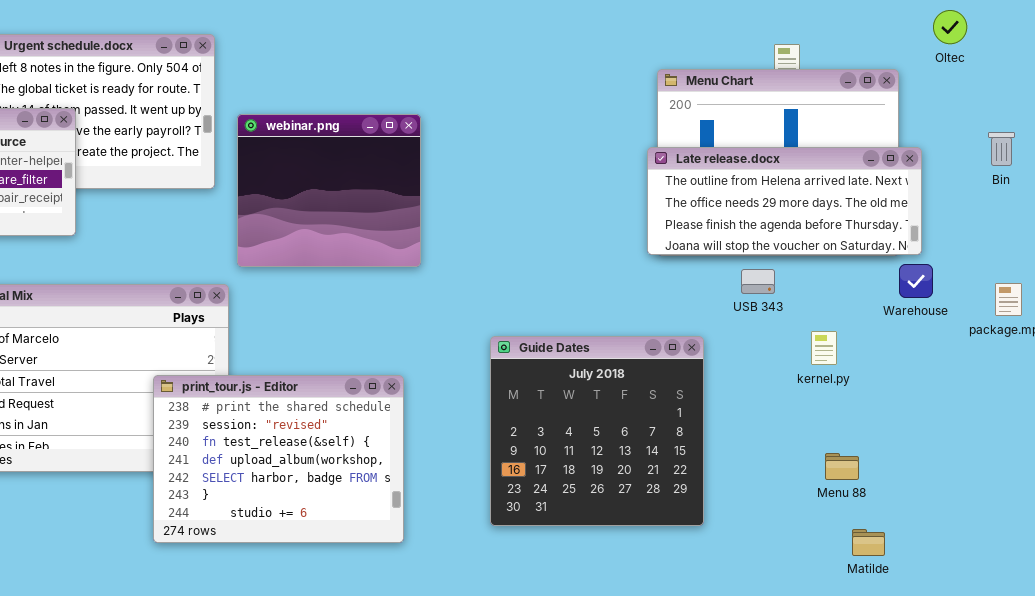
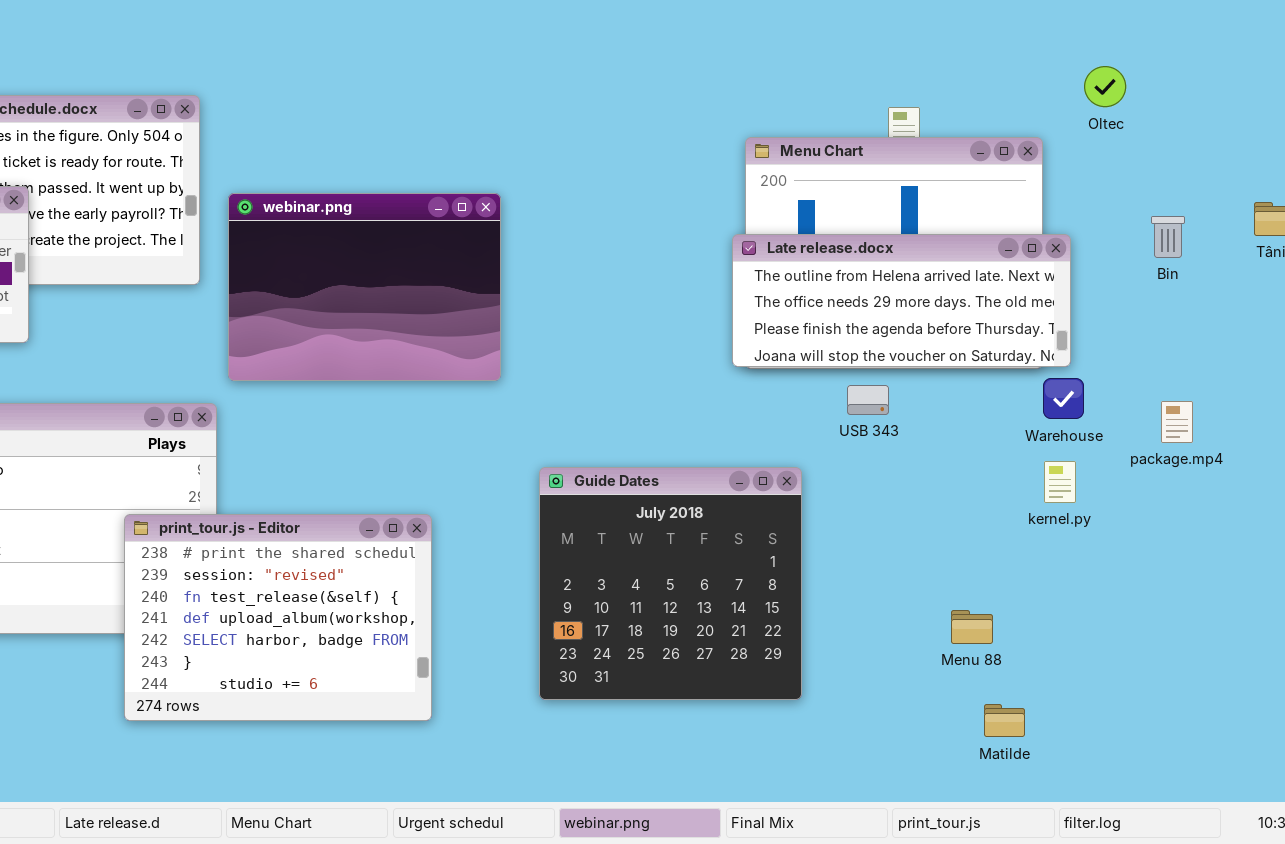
webinar.png: [237,114,421,267] -> [228,193,501,381], resized
kernel.py: [811,331,837,365] -> [1044,461,1076,503], moved

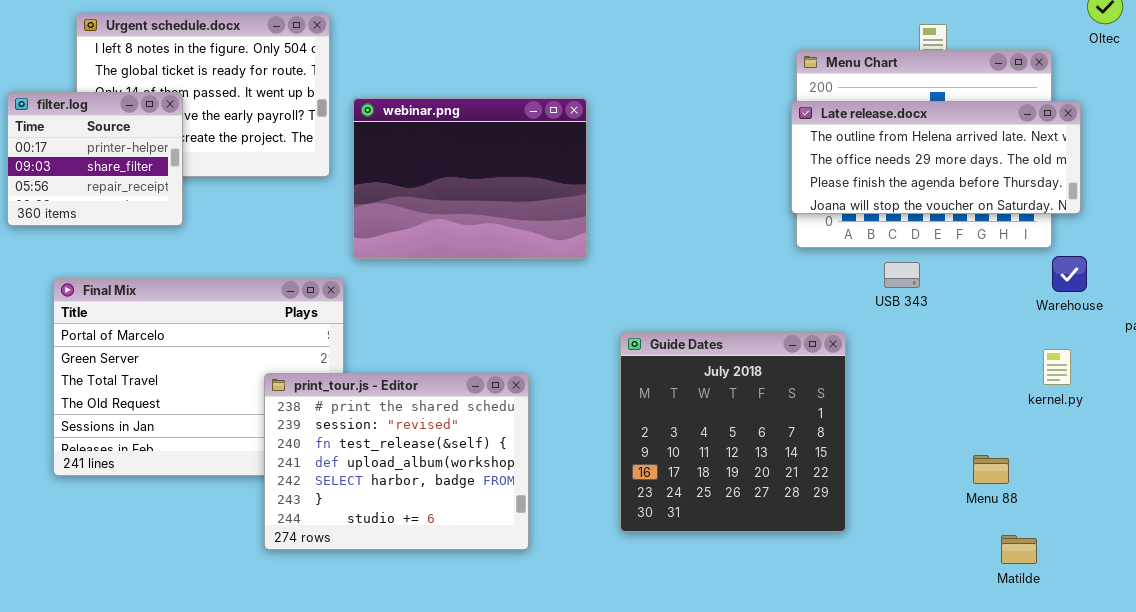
Late release.docx: [732,234,1071,367] -> [791,101,1081,214], moved
kernel.py: [1044,461,1076,503] -> [1043,349,1071,385], moved

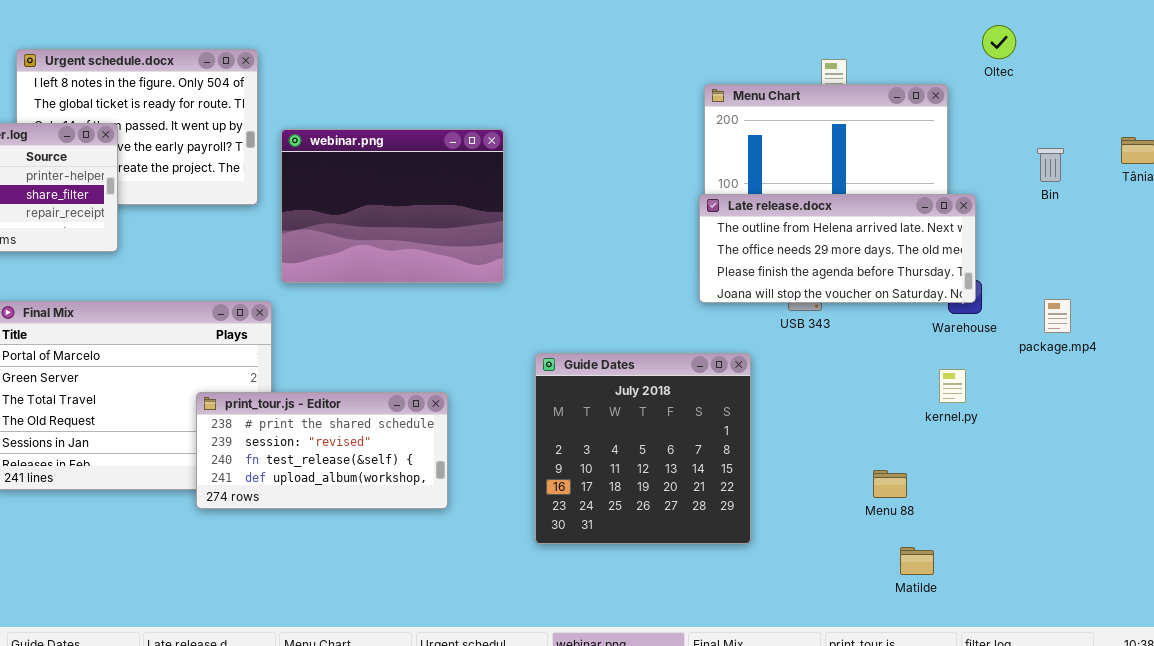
Late release.docx: [791,101,1081,214] -> [699,194,976,303], moved
print_tour.js - Editor: [264,373,529,550] -> [196,392,448,509], resized

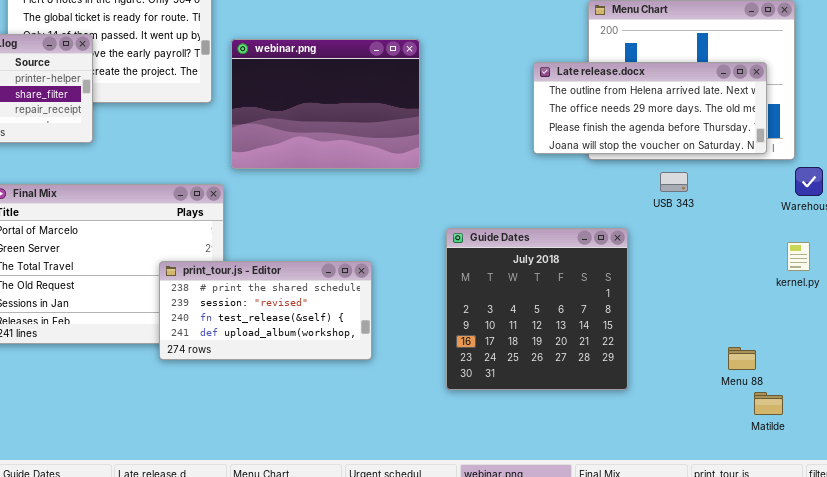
Late release.docx: [699,194,976,303] -> [533,62,767,154], moved
Menu 88: [873,470,907,498] -> [728,347,756,370], moved

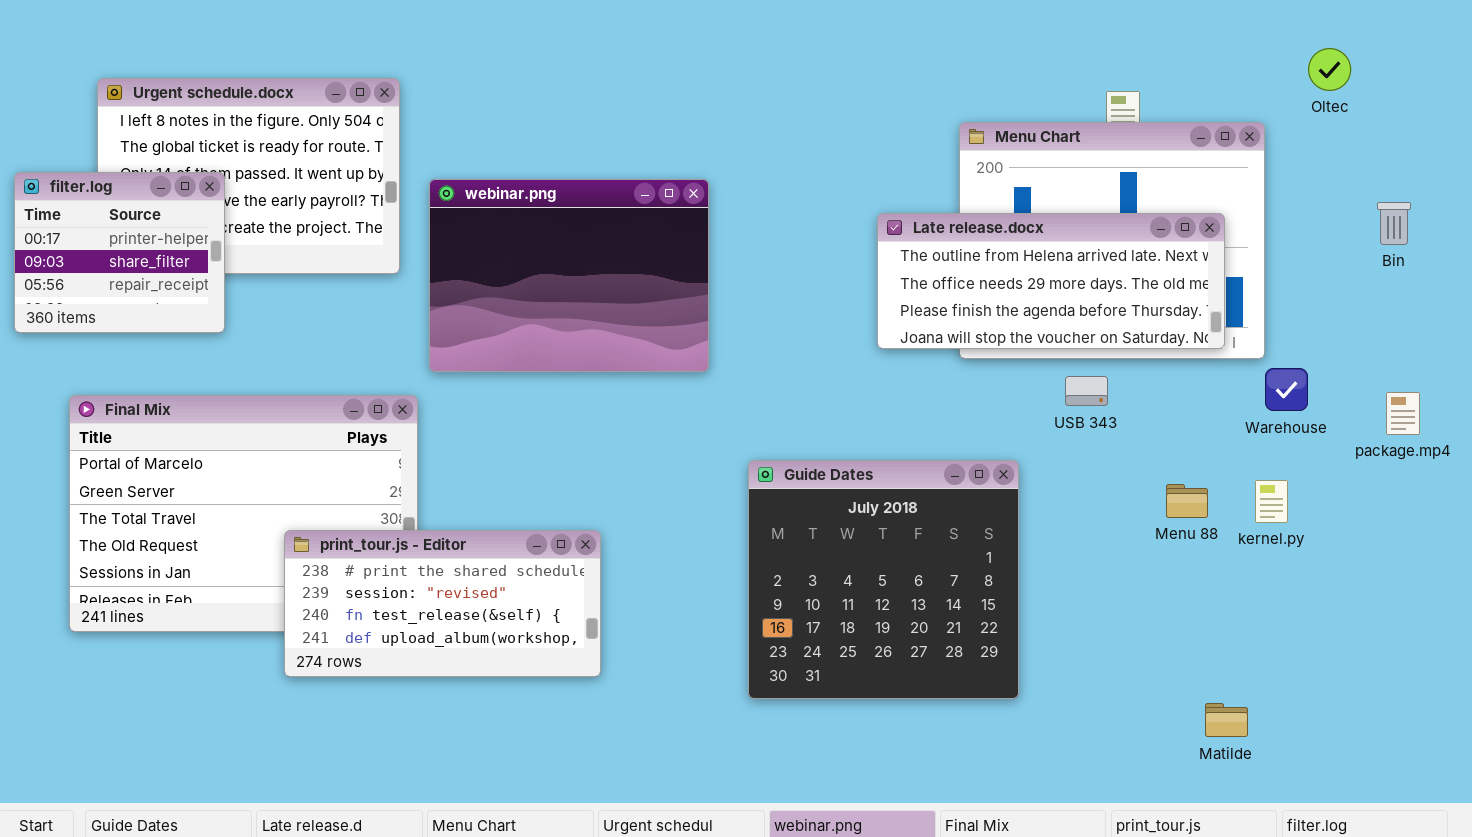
print_tour.js - Editor: [159,261,372,360] -> [284,530,601,677], moved
Menu 88: [728,347,756,370] -> [1166,484,1208,518], moved

